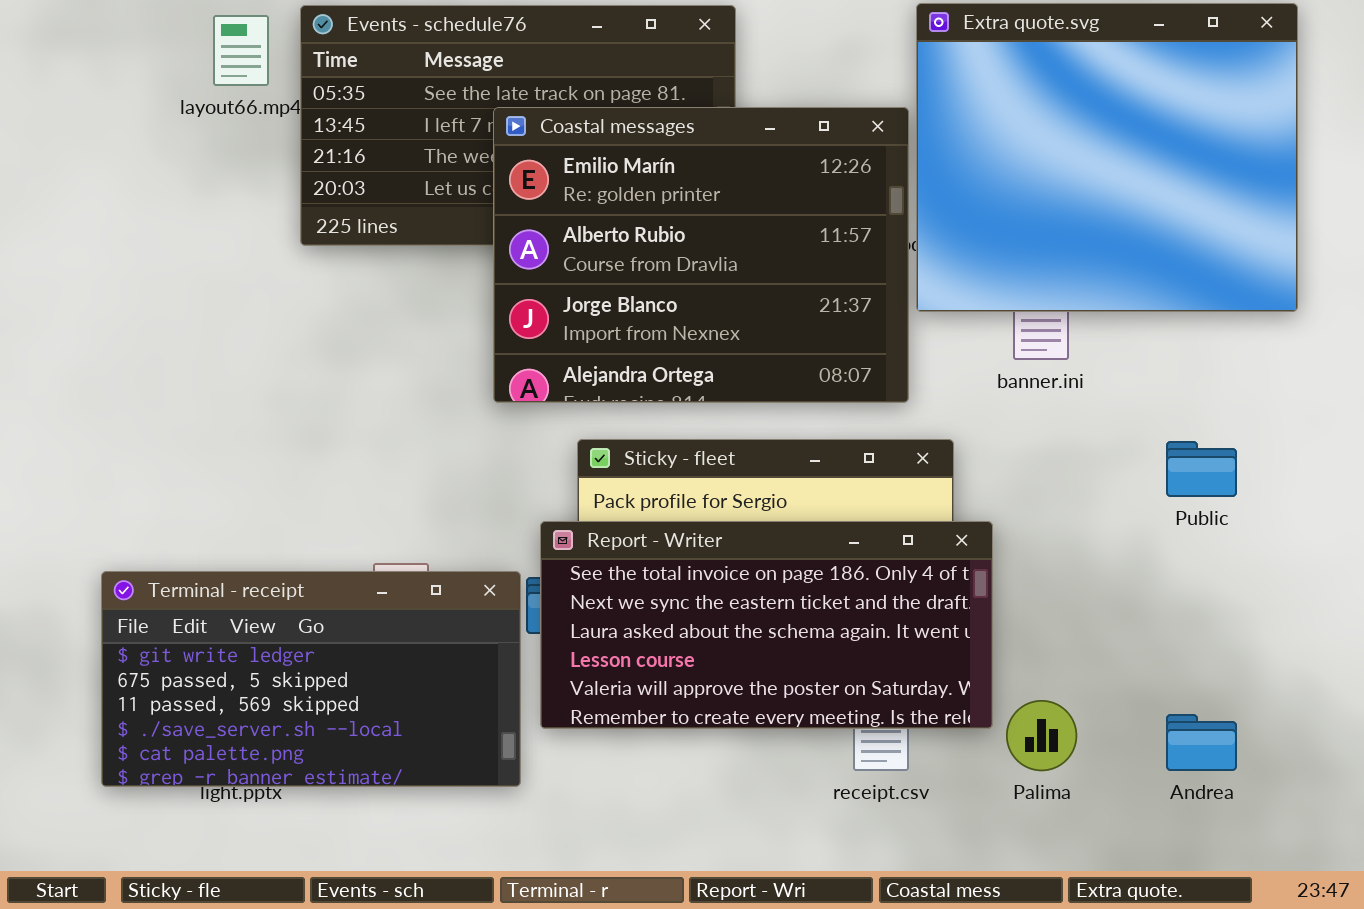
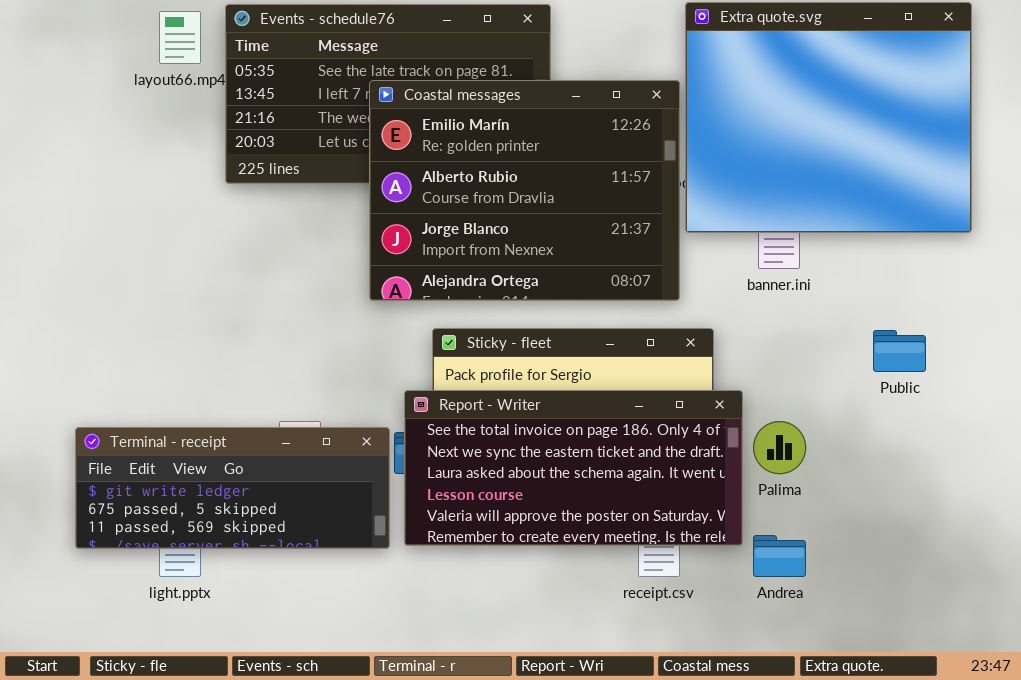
Terminal - receipt: [101,571,521,787] -> [75,427,390,549], resized
Palima: [1006,700,1077,771] -> [753,421,806,474], moved
Andrea: [1166,714,1237,771] -> [753,535,806,577], moved

